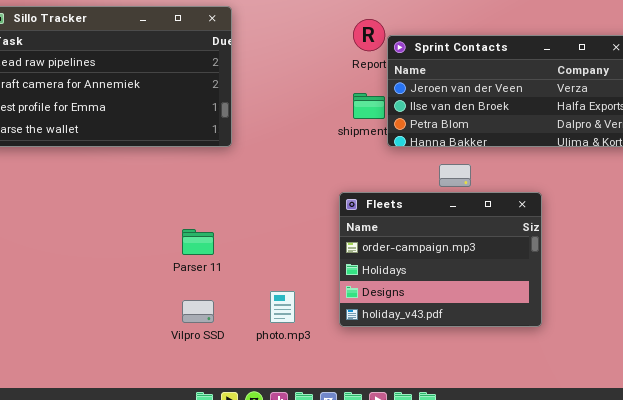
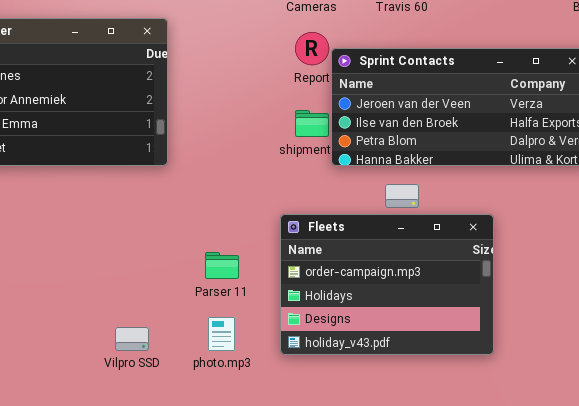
Parser 11: [182,229,214,255] -> [205,252,239,279], moved

